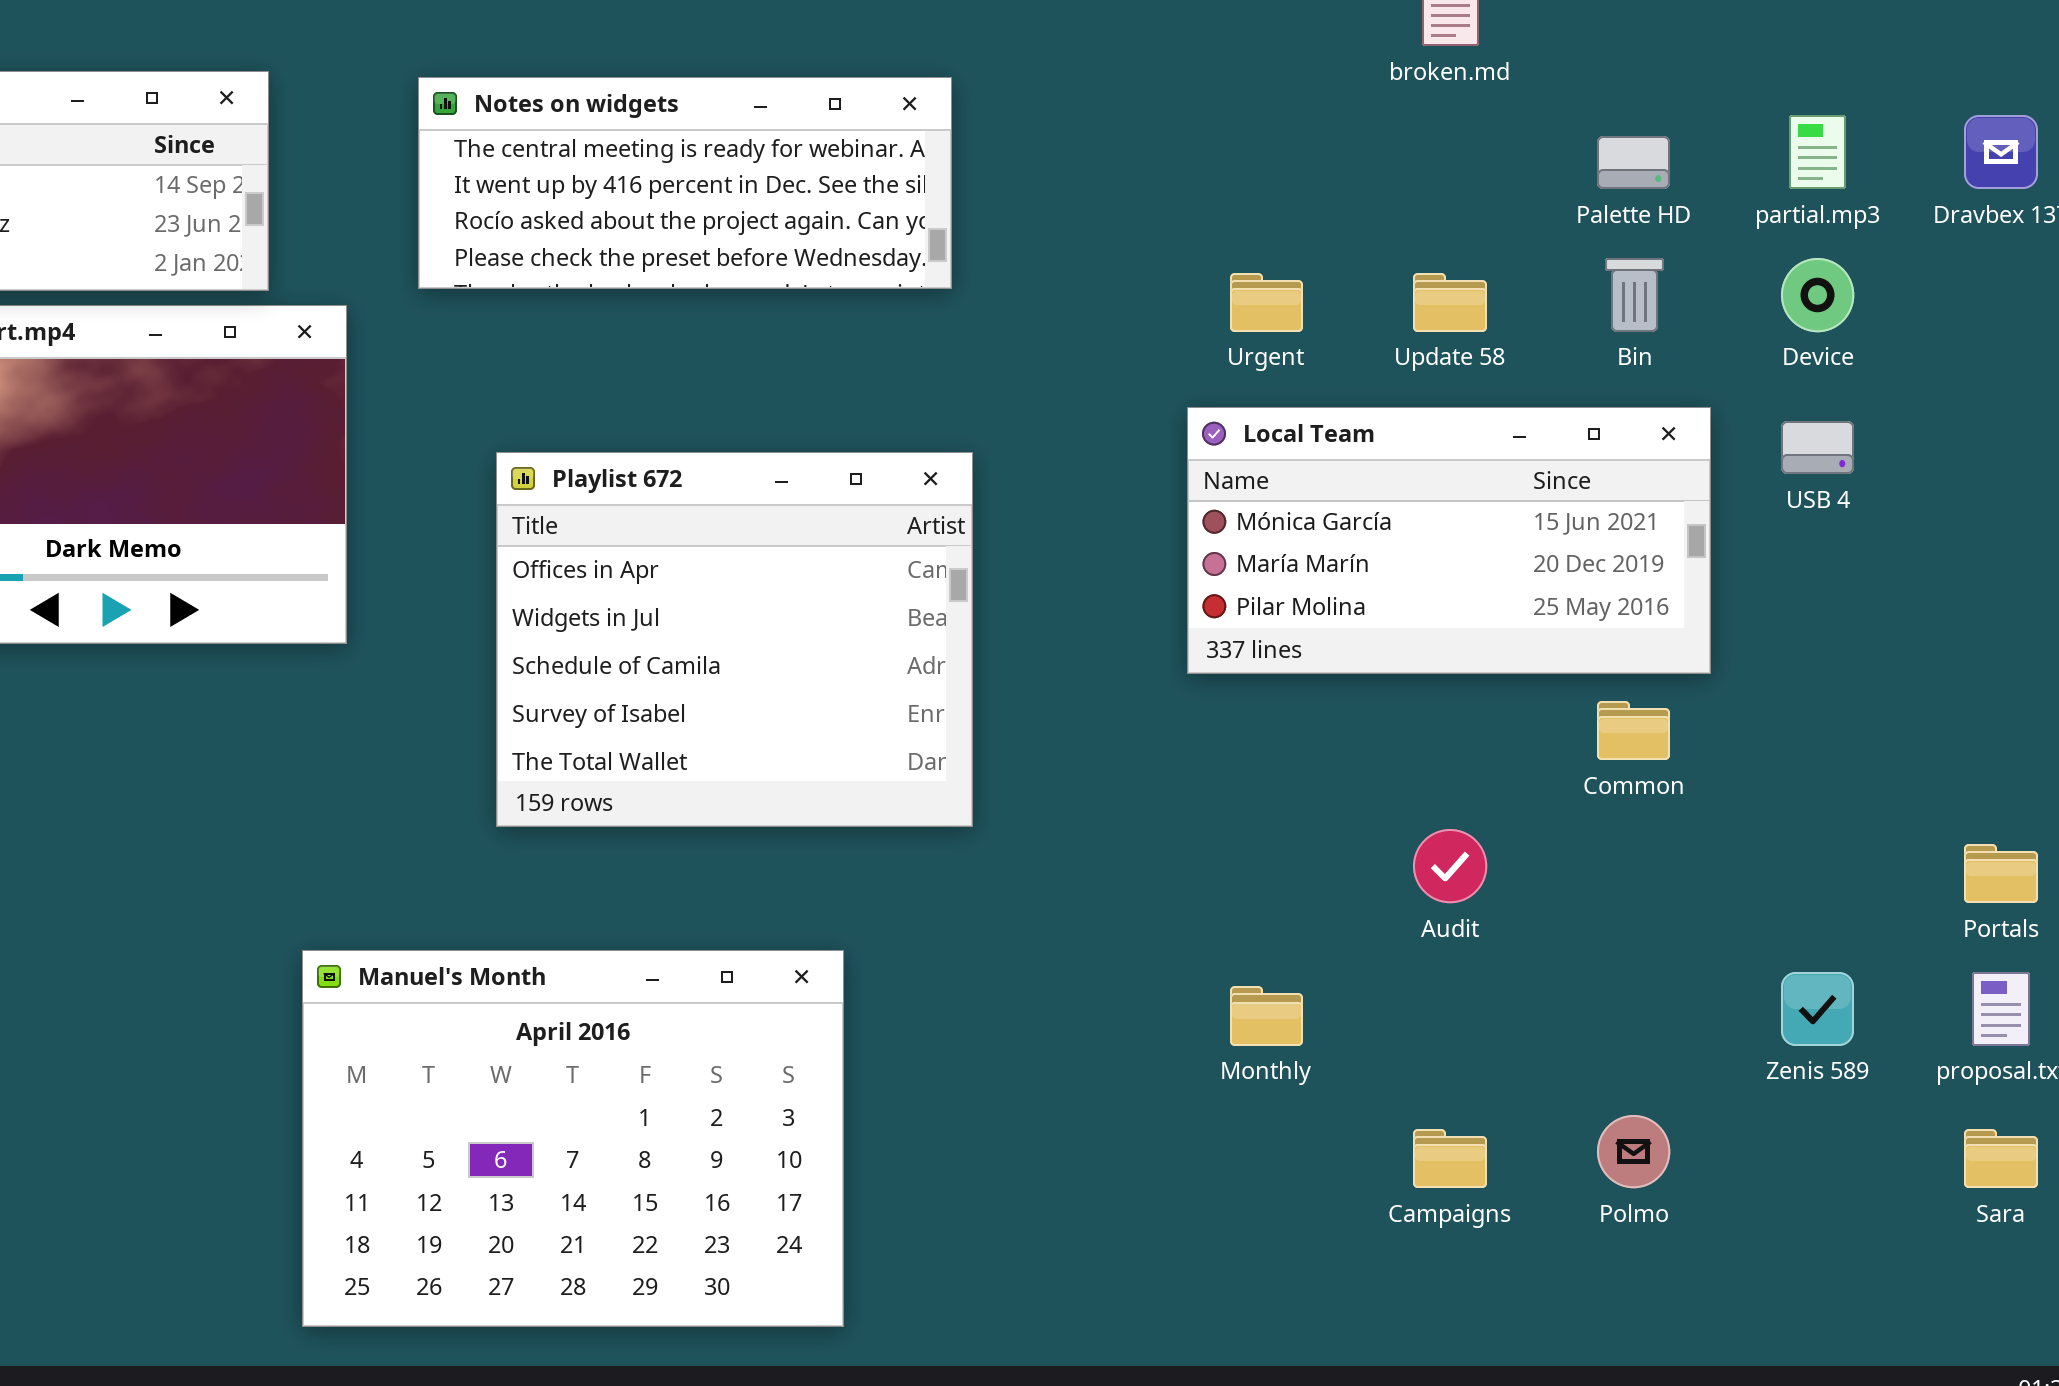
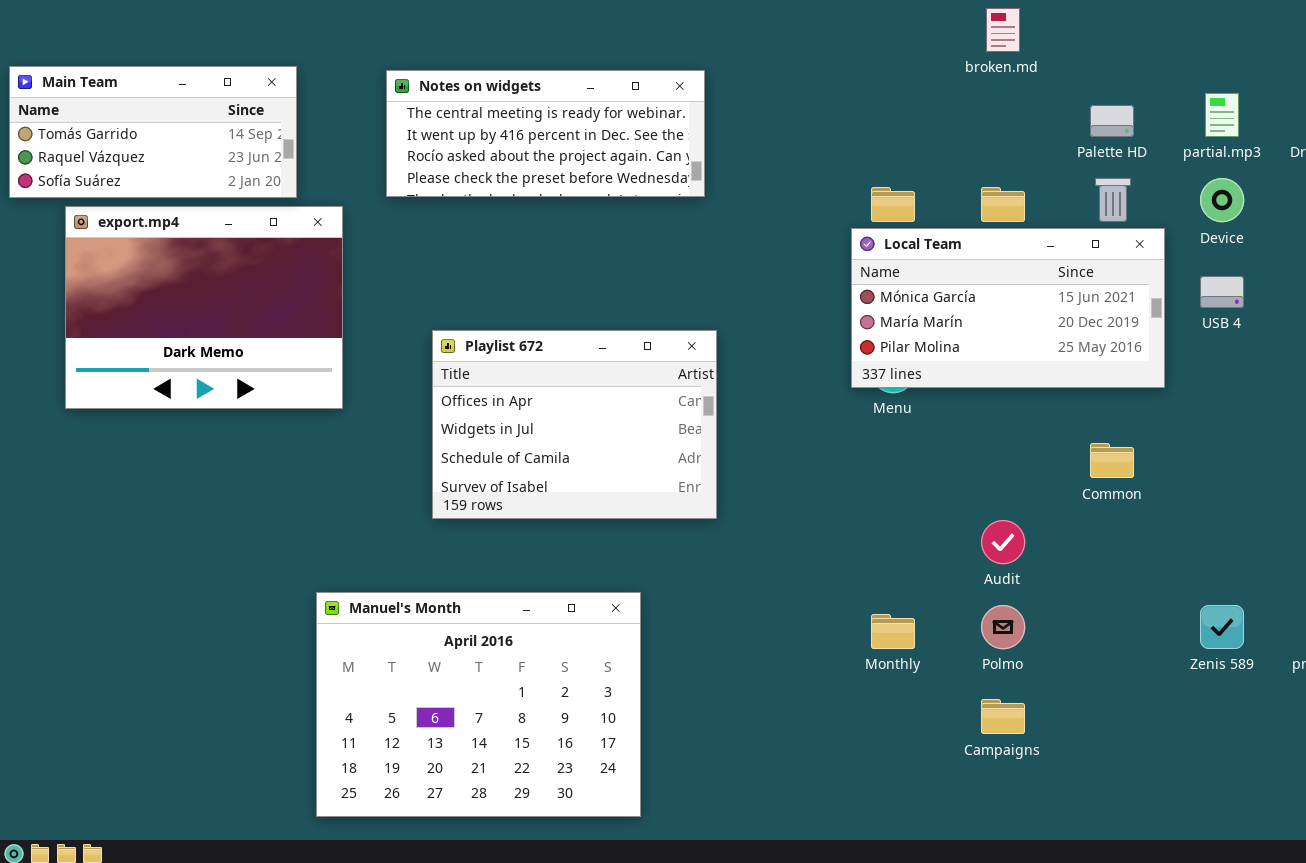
Local Team: [1187,407,1711,674] -> [851,228,1165,388], moved
Playlist 672: [496,452,973,827] -> [432,330,717,519], resized
Polmo: [1597,1115,1670,1188] -> [981,605,1025,649], moved

